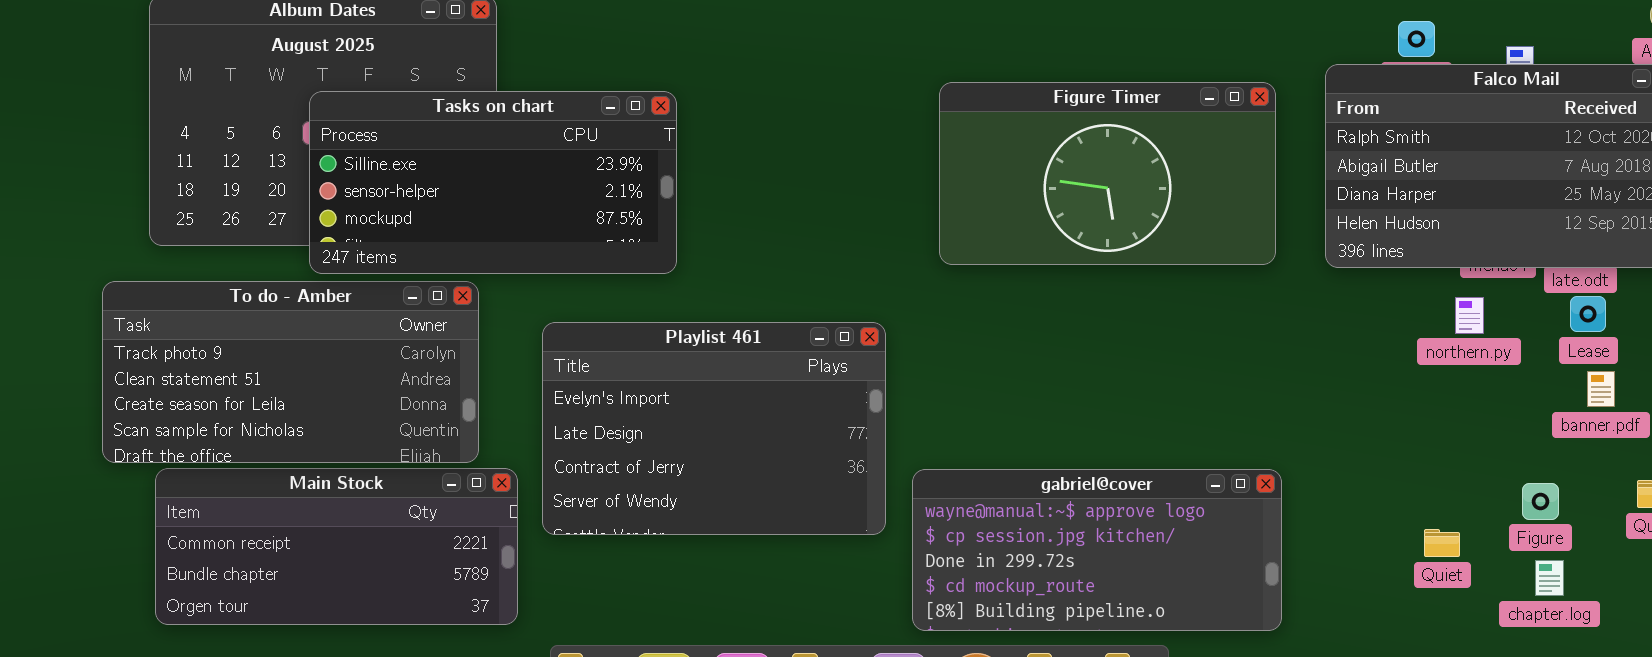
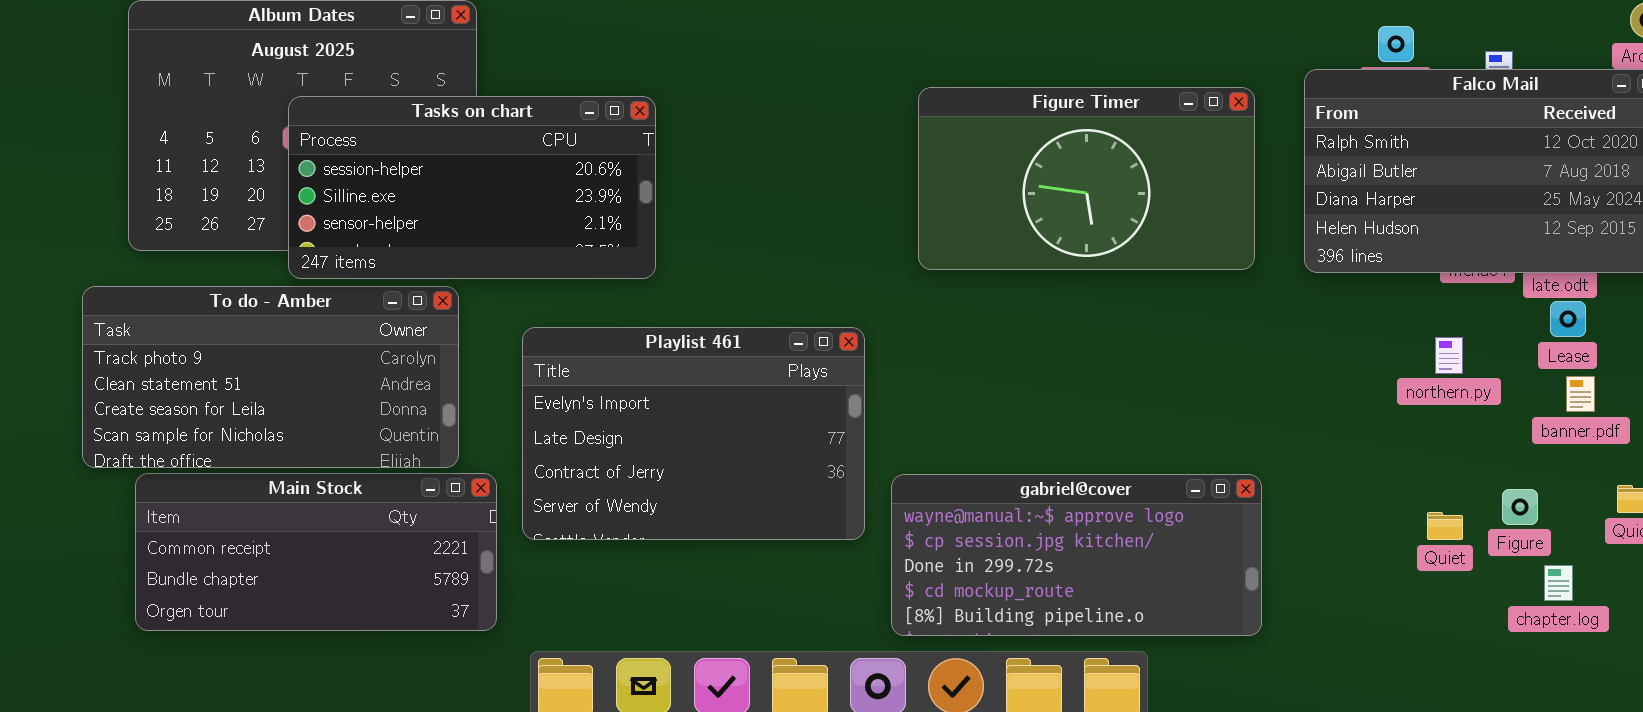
Tasks on chart: [309,91,677,274] -> [288,96,656,279], scrolled up 1 row
northern.py: [1455,297,1484,334] -> [1435,337,1463,374], moved
Quiet: [1424,529,1460,557] -> [1427,512,1463,540], moved
chapter.log: [1535,560,1564,596] -> [1544,565,1573,601], moved

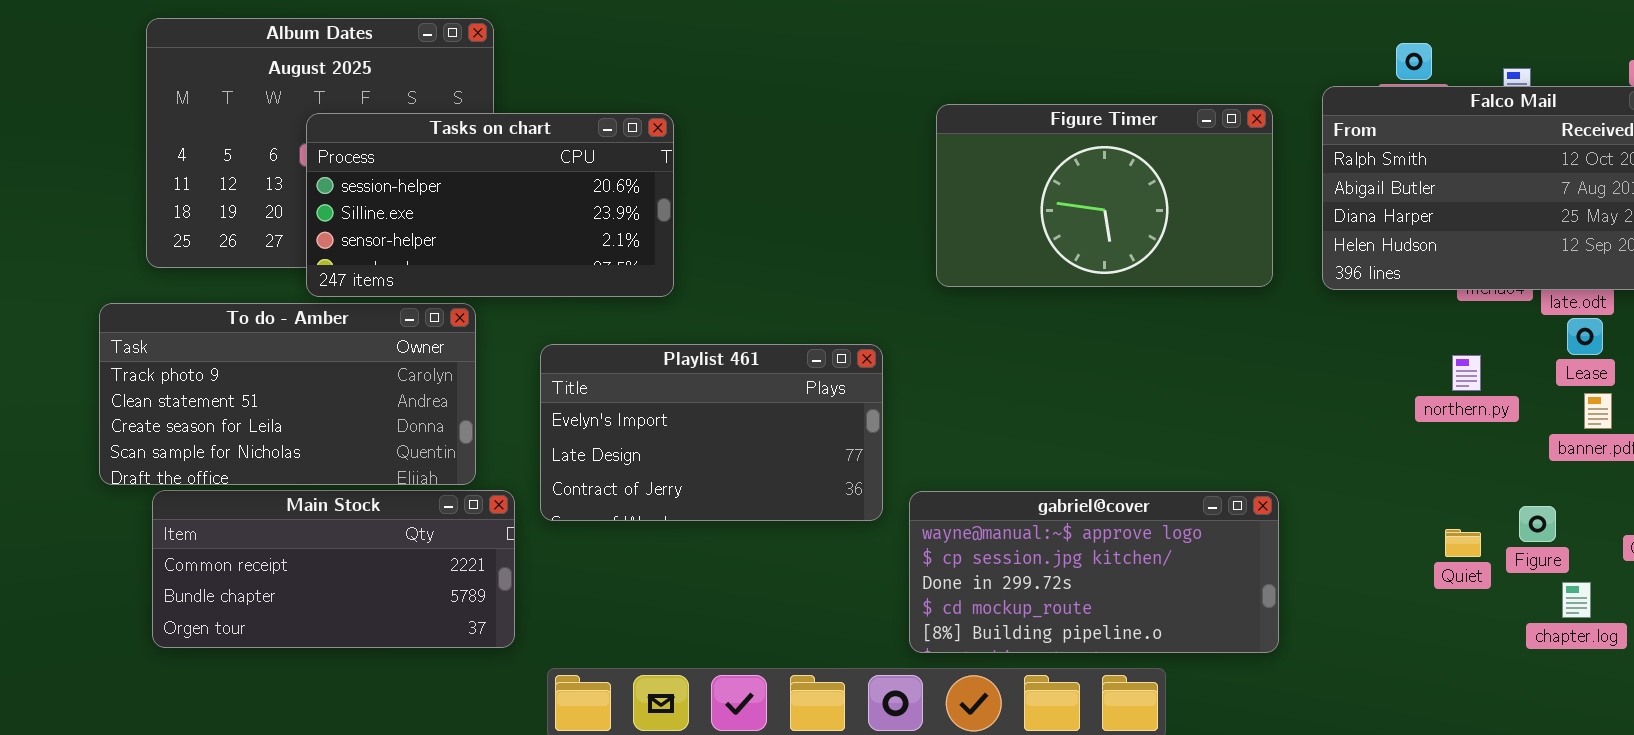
Playlist 461: [522,327,865,540] -> [540,344,883,521], resized

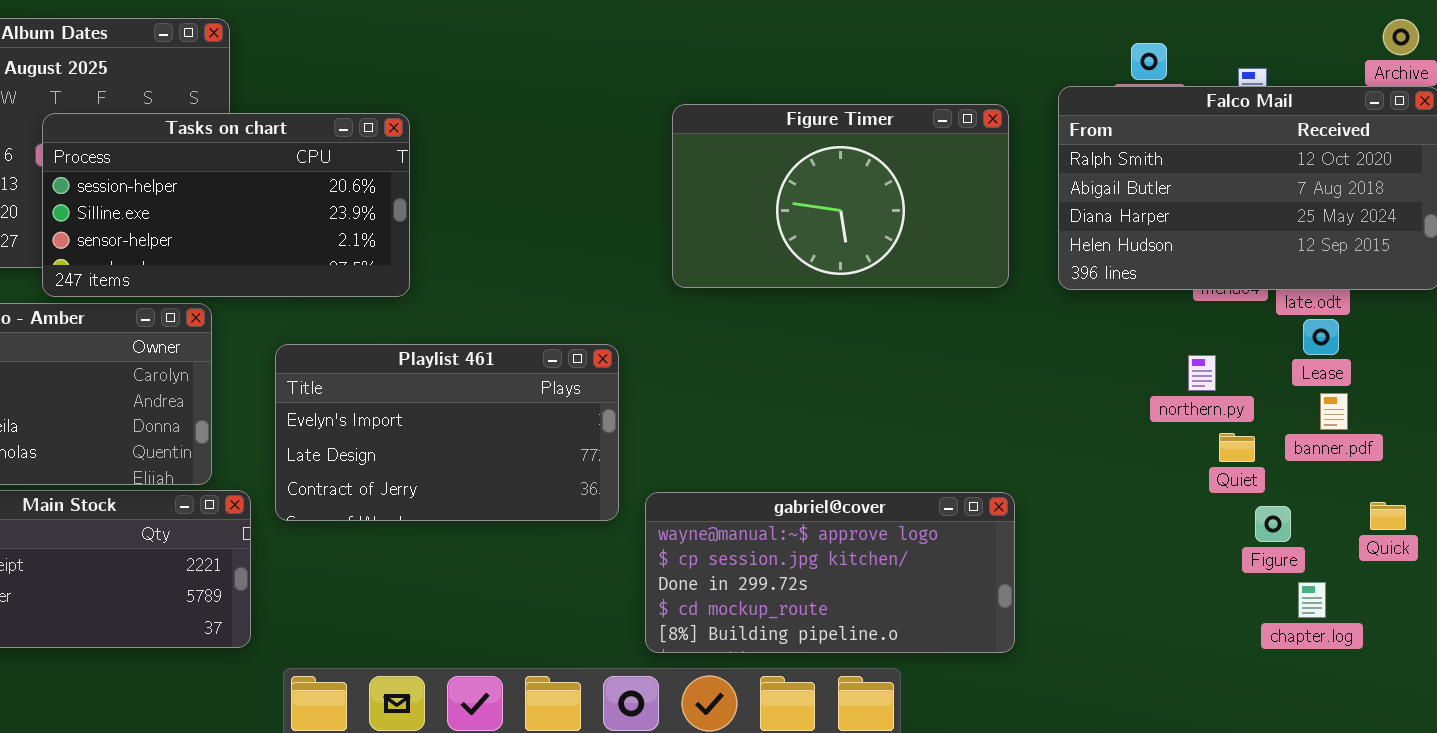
Quiet: [1445,529,1481,557] -> [1219,433,1255,462], moved

